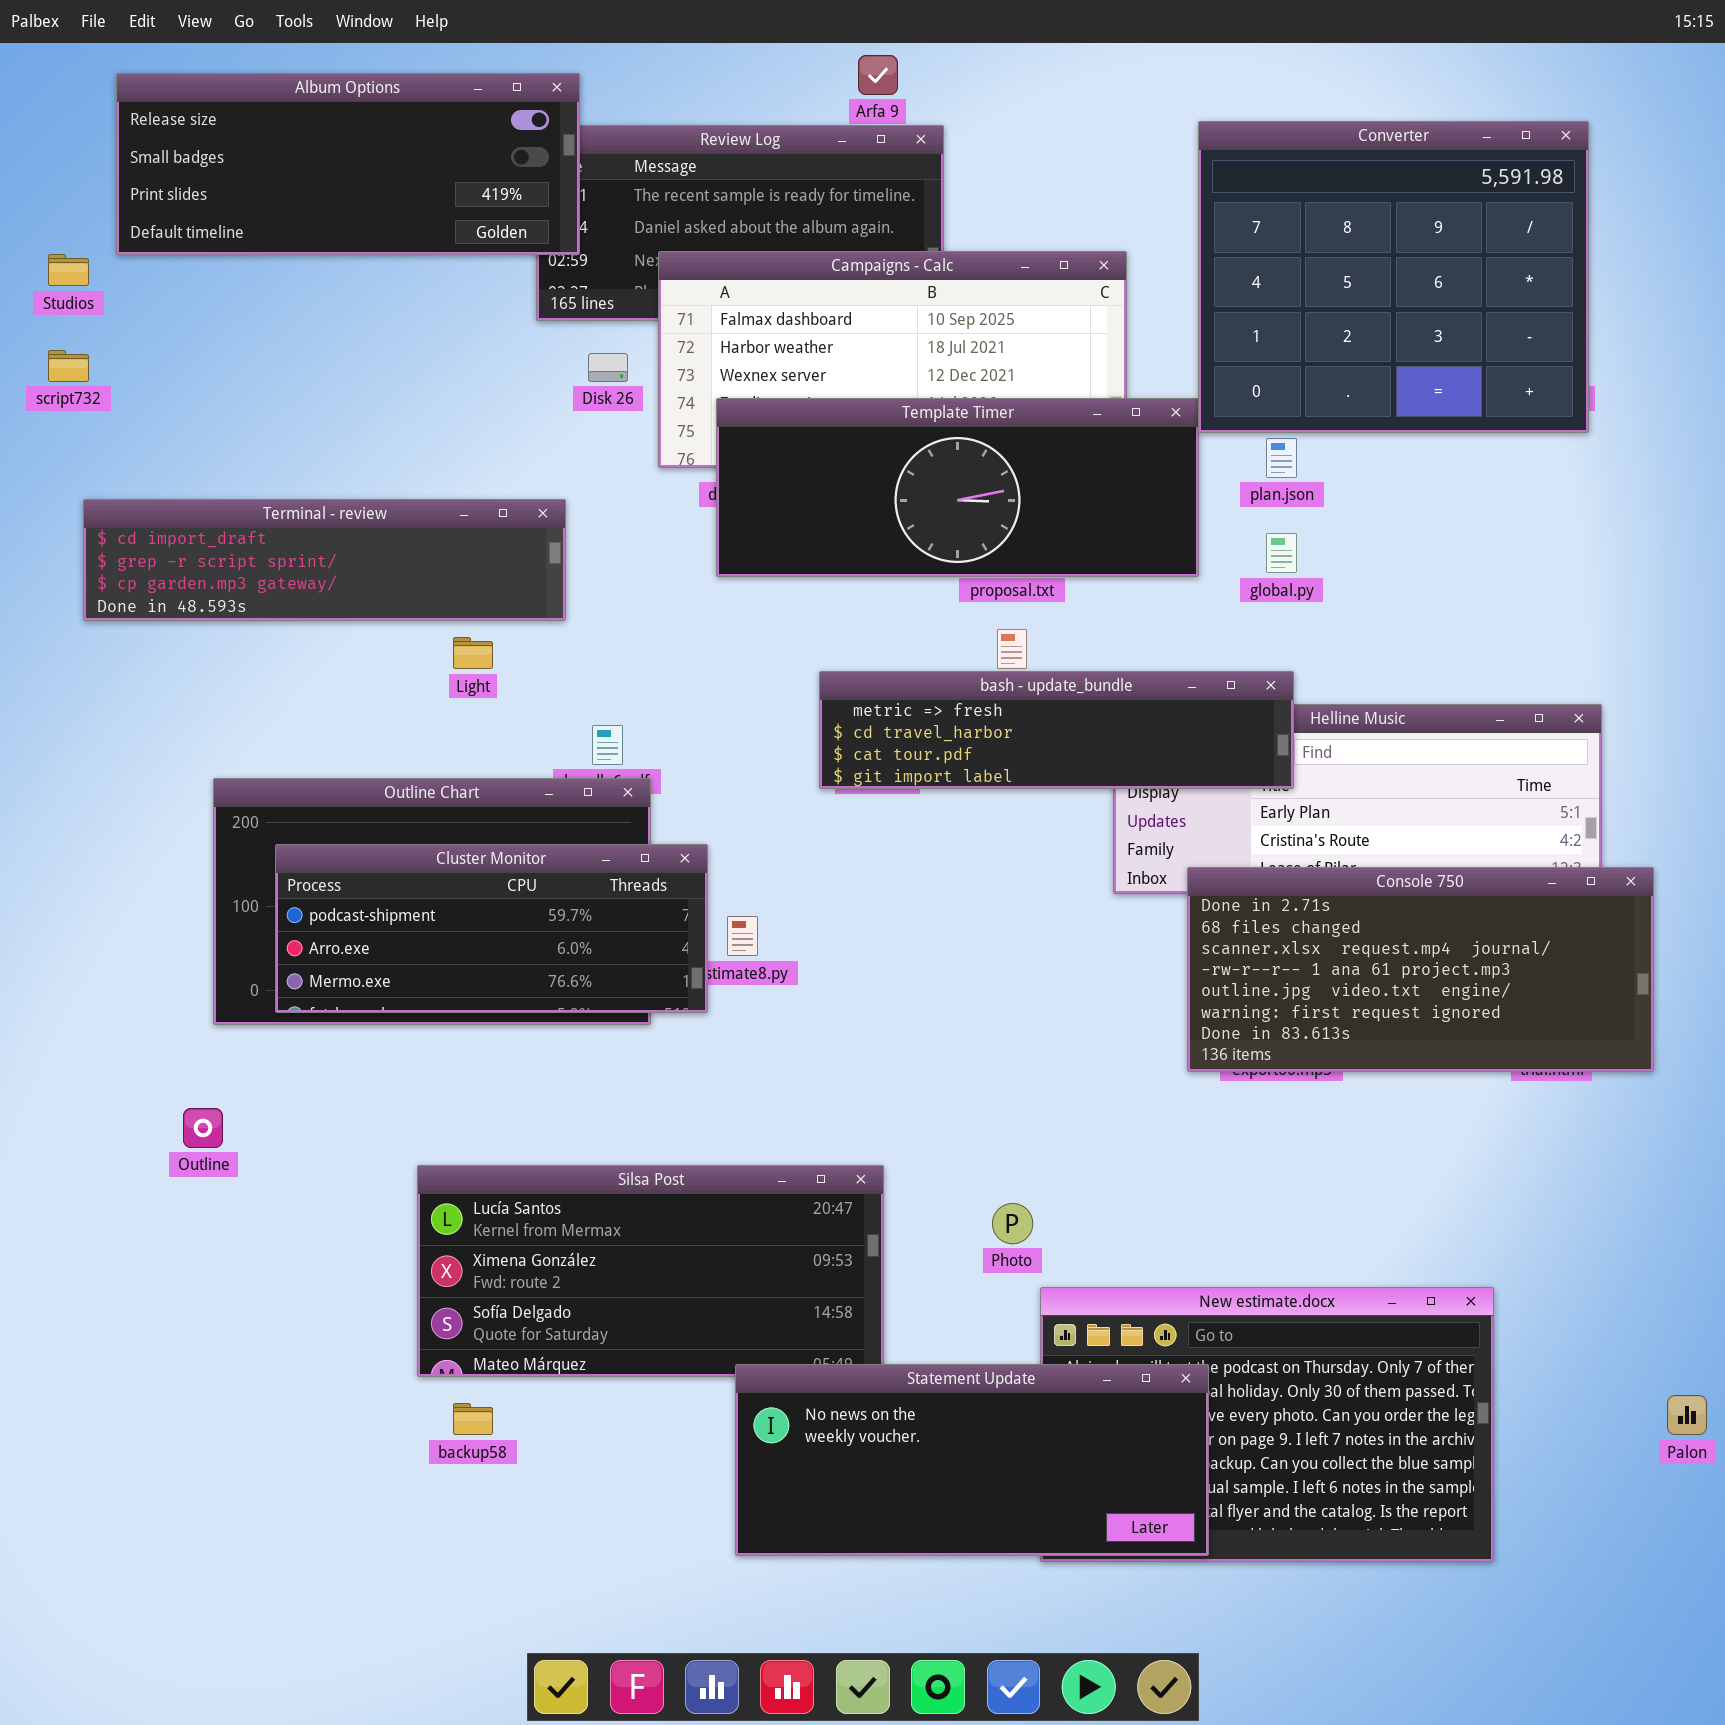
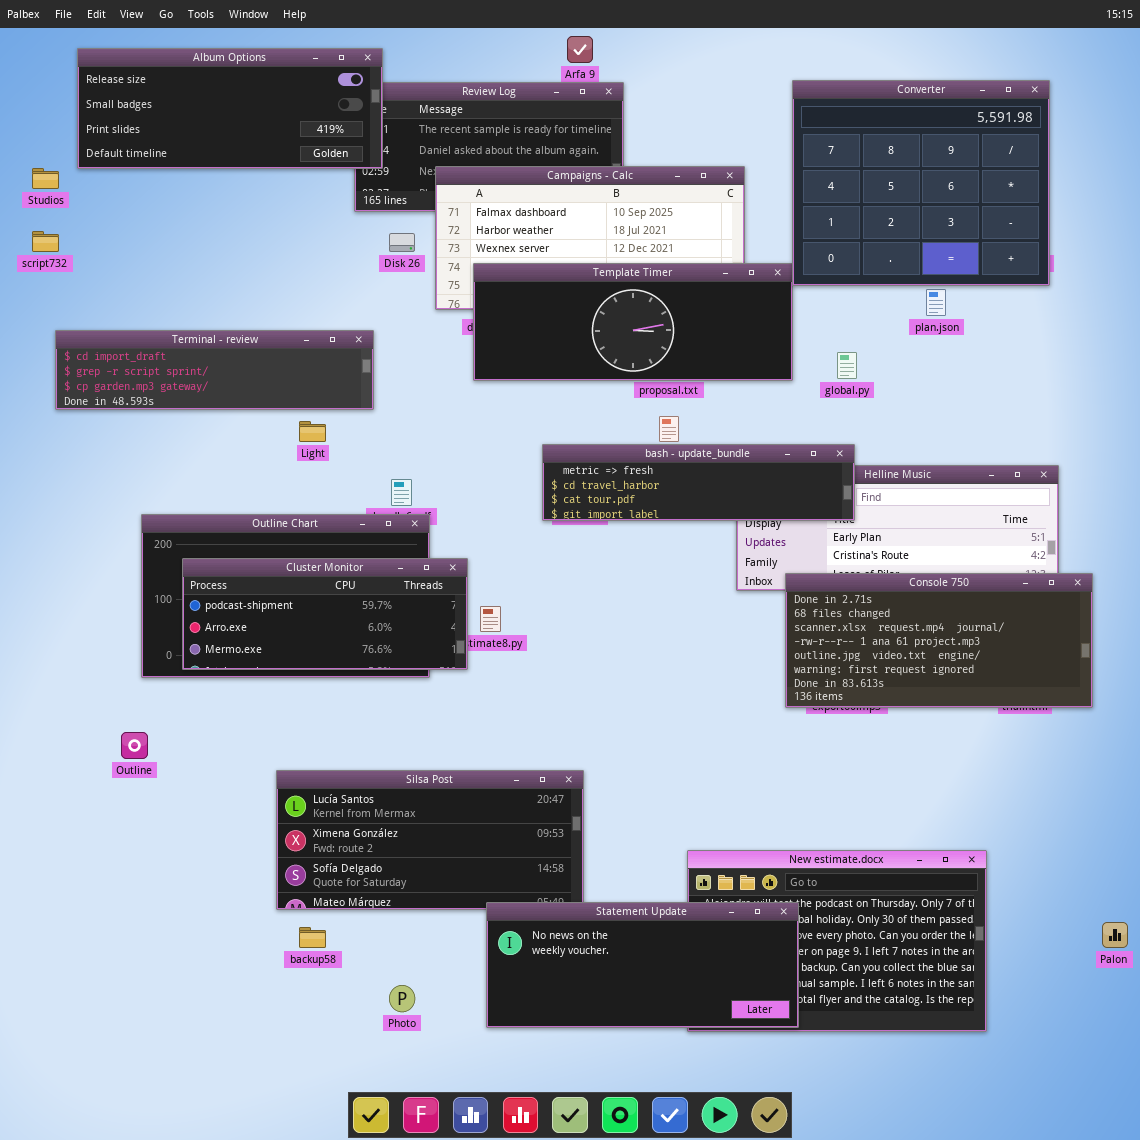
plan.json: [1266,438,1297,478] -> [926,289,946,316], moved
Photo: [992,1203,1033,1244] -> [389,985,415,1012], moved

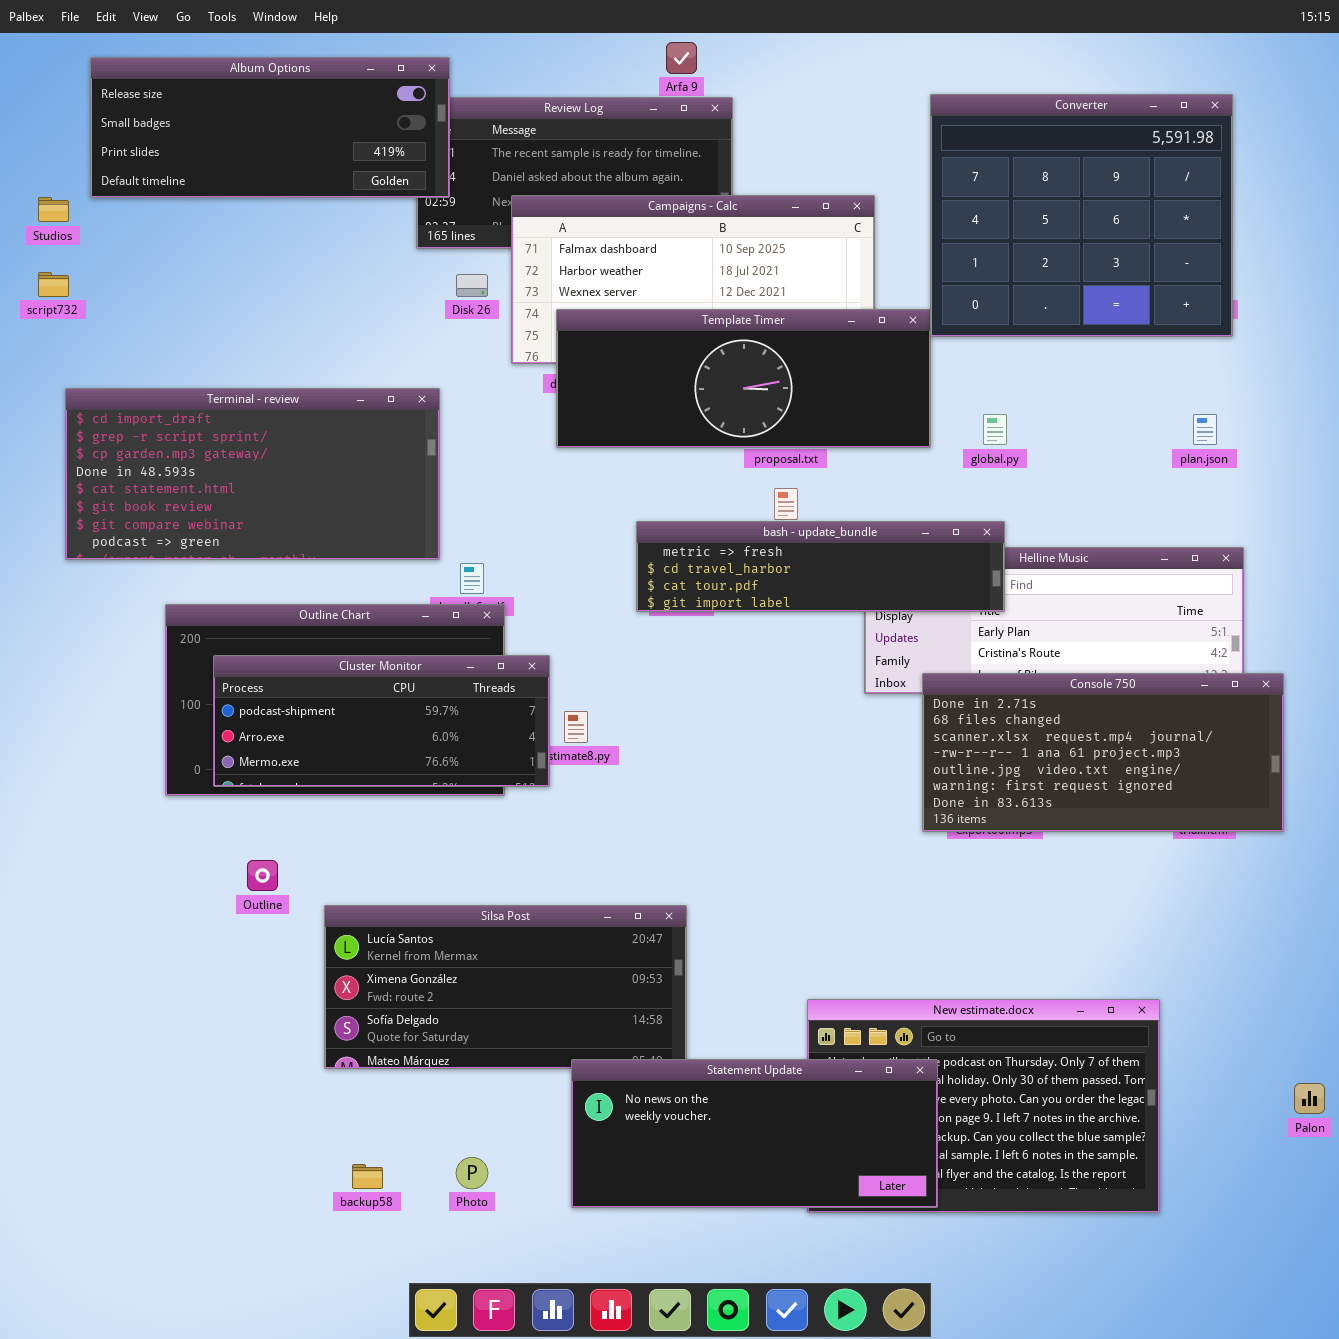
plan.json: [926,289,946,316] -> [1193,414,1217,445], moved
Terminal - review: [55,330,374,410] -> [65,388,440,560], resized
Outline: [121,732,148,759] -> [247,860,278,891], moved
backup58: [299,927,326,948] -> [352,1164,383,1189], moved

